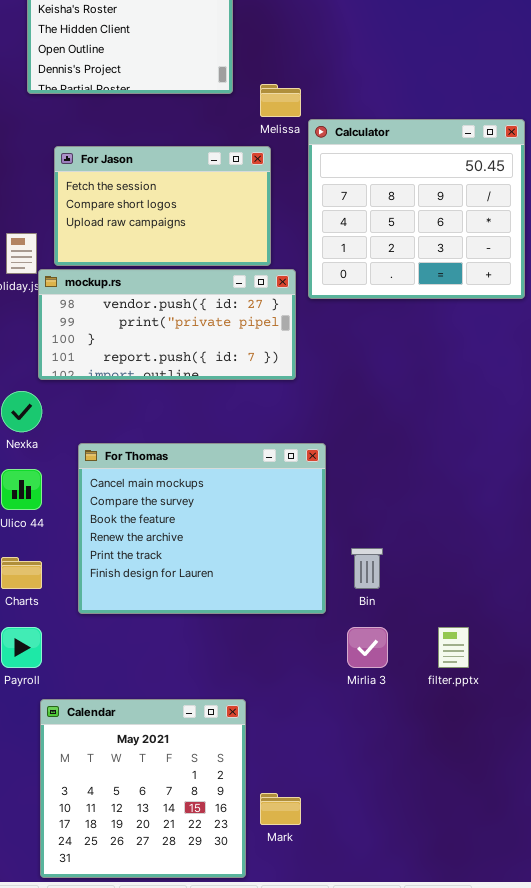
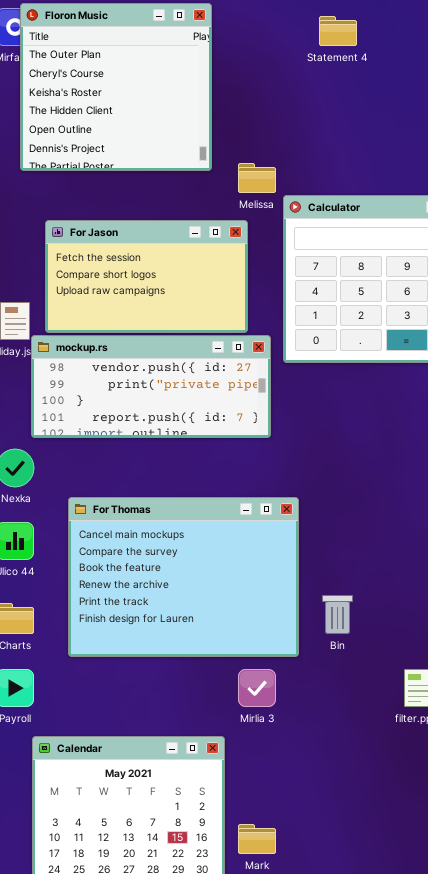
Mirlia 3: [347,627,388,668] -> [238,669,276,707], moved

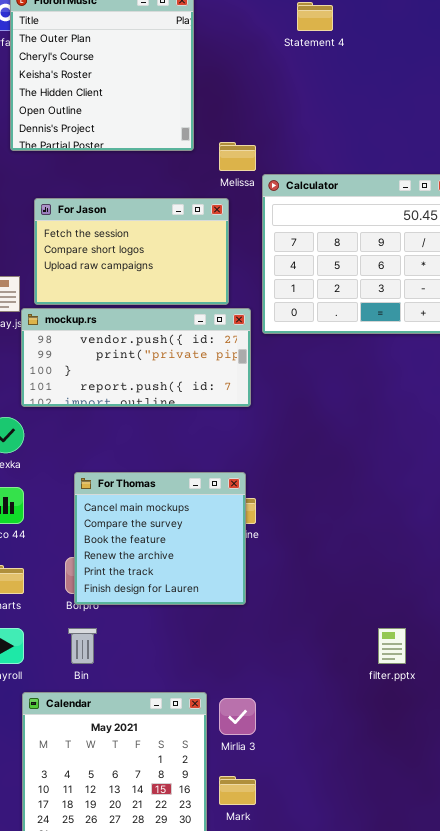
For Thomas: [68,497,299,657] -> [74,472,246,605], moved, resized
Bin: [322,595,353,634] -> [68,628,97,664], moved
Mirlia 3: [238,669,276,707] -> [219,698,256,735], moved

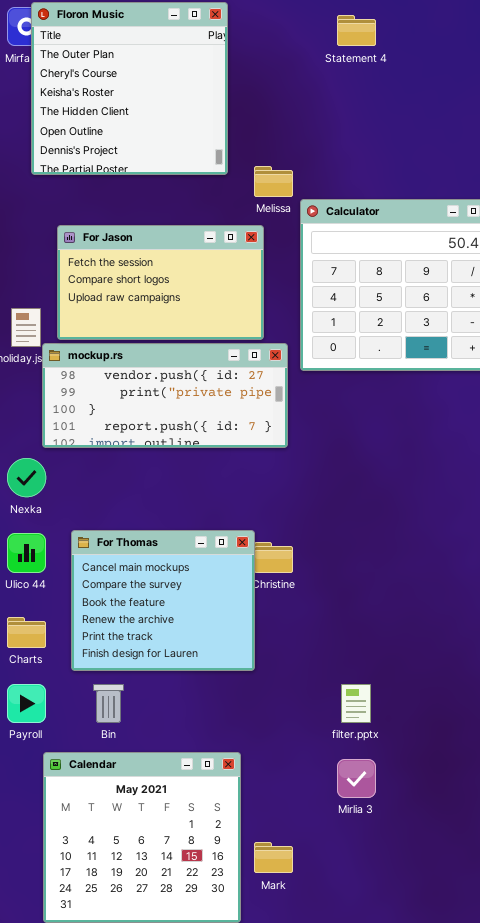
For Thomas: [74,472,246,605] -> [71,530,255,671], moved
filter.pptx: [378,628,406,664] -> [341,684,371,723], moved
Mirlia 3: [219,698,256,735] -> [337,759,376,798], moved

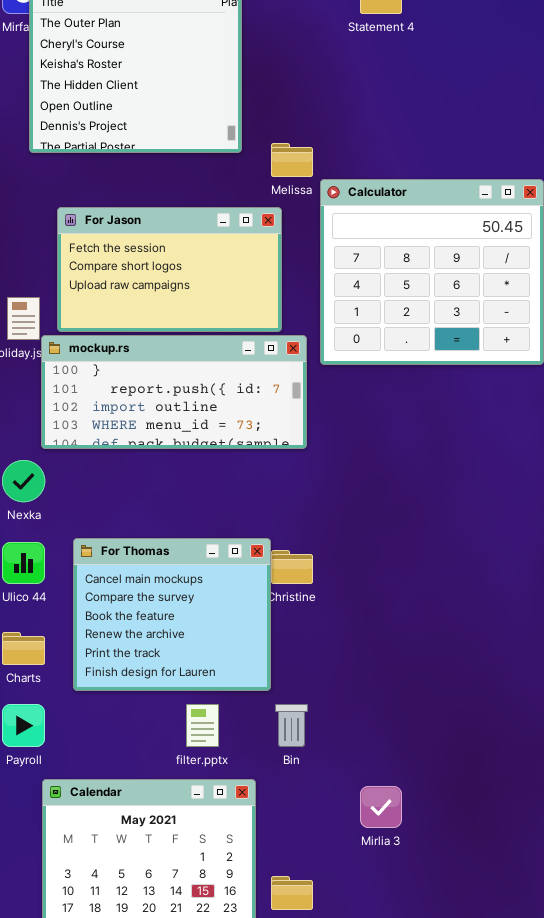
mockup.rs: [42,343,288,448] -> [41,335,307,449], scrolled down 2 rows
Bin: [93,684,124,723] -> [275,704,308,747], moved
filter.pptx: [341,684,371,723] -> [186,704,219,747], moved

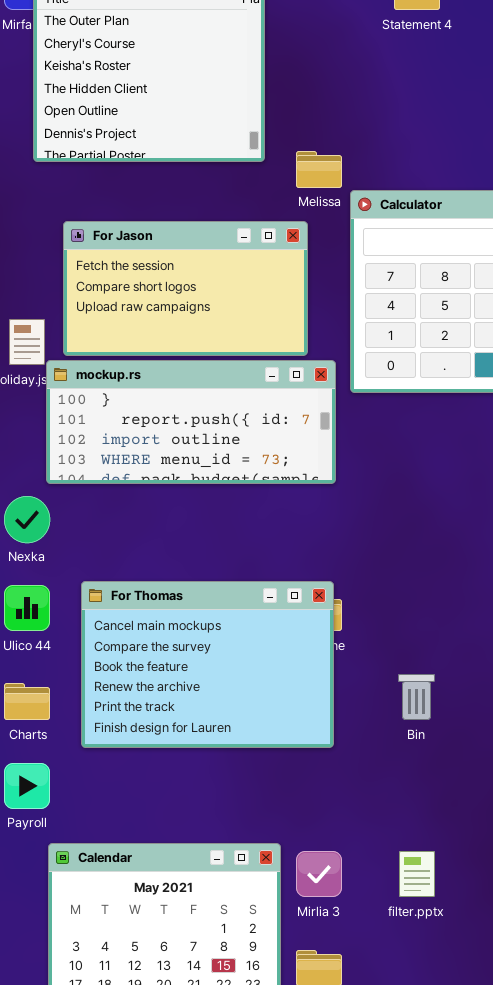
For Thomas: [73,538,271,691] -> [81,581,334,748], resized
filter.pptx: [186,704,219,747] -> [399,851,435,897], moved
Bin: [275,704,308,747] -> [398,674,435,720], moved
Mirlia 3: [360,786,402,828] -> [296,851,342,897], moved

